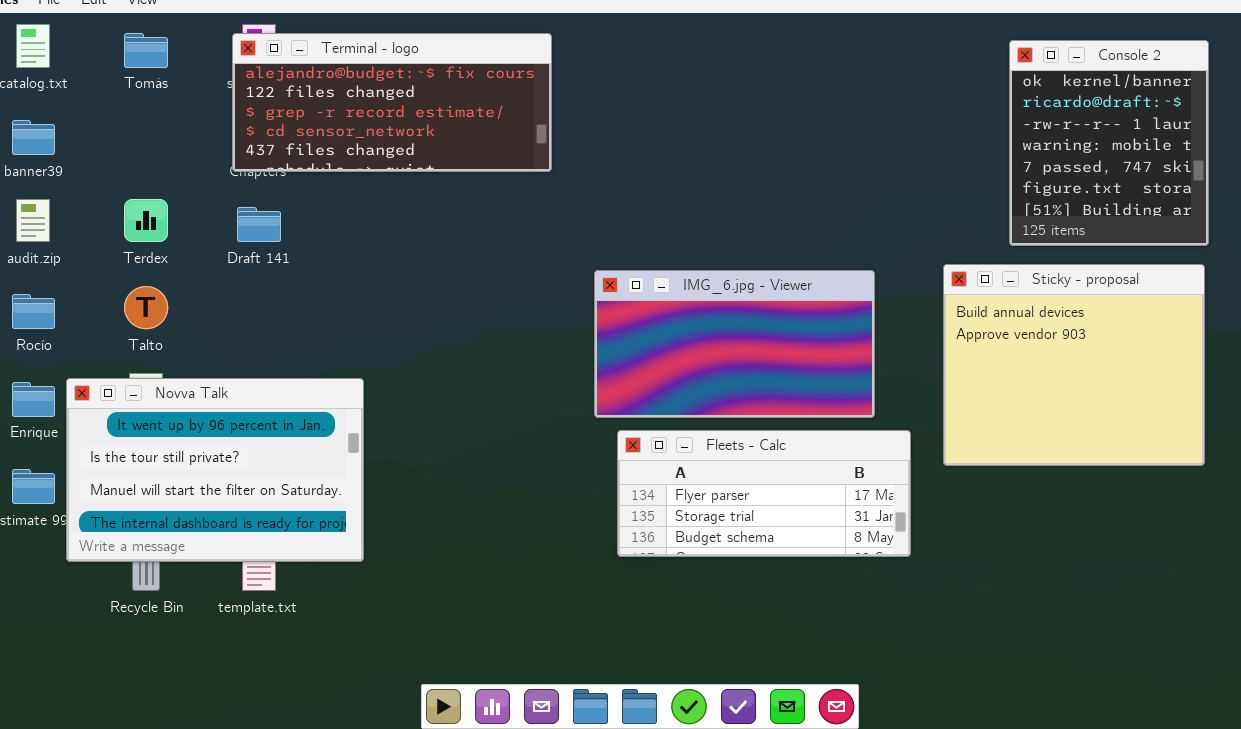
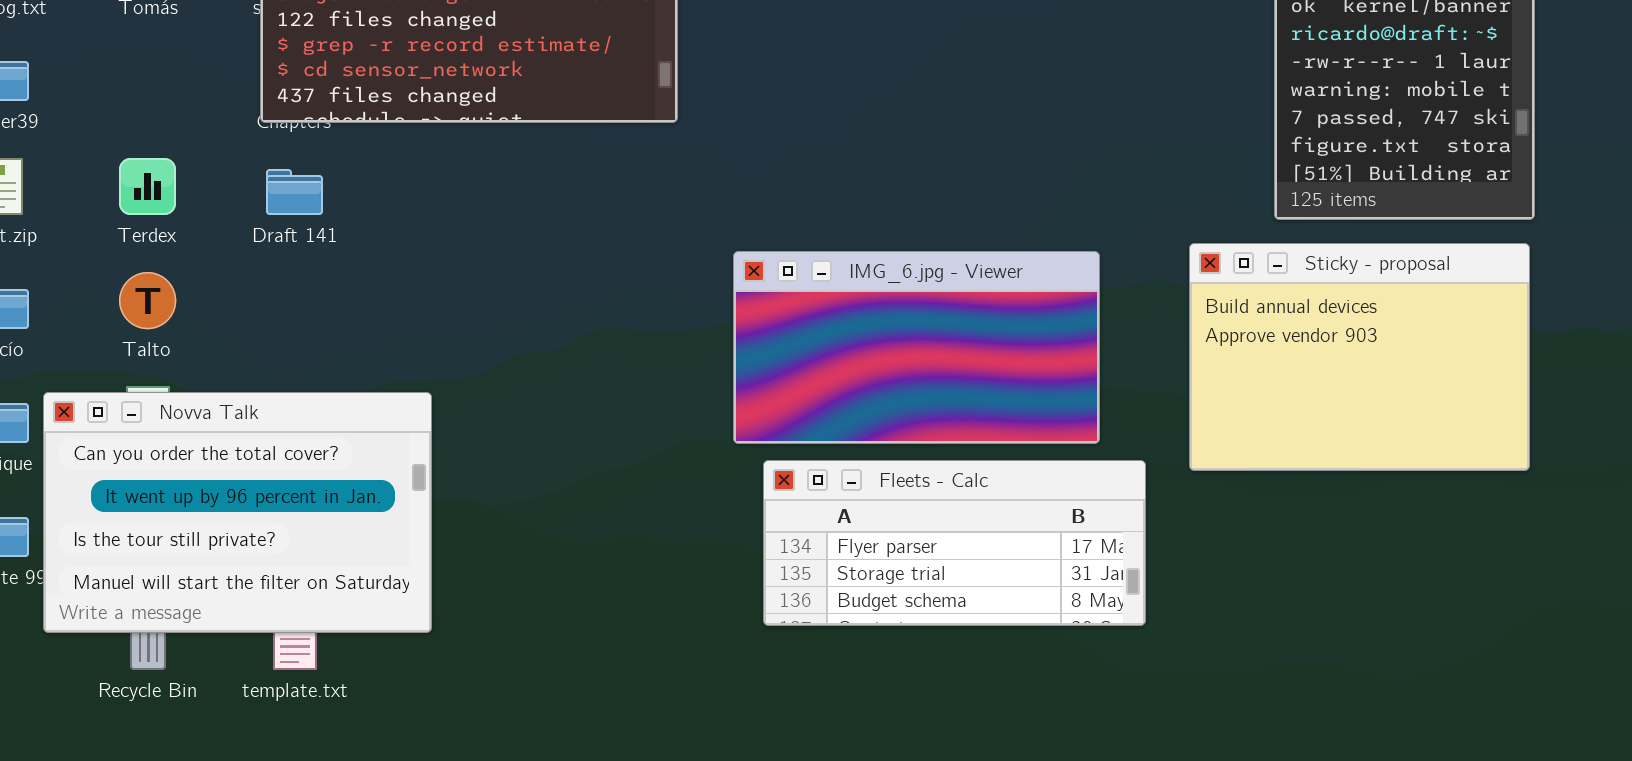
Sticky - proposal: [943,264,1205,466] -> [1189,243,1530,471], resized
Novva Talk: [66,378,364,562] -> [43,392,432,633], scrolled up 1 row

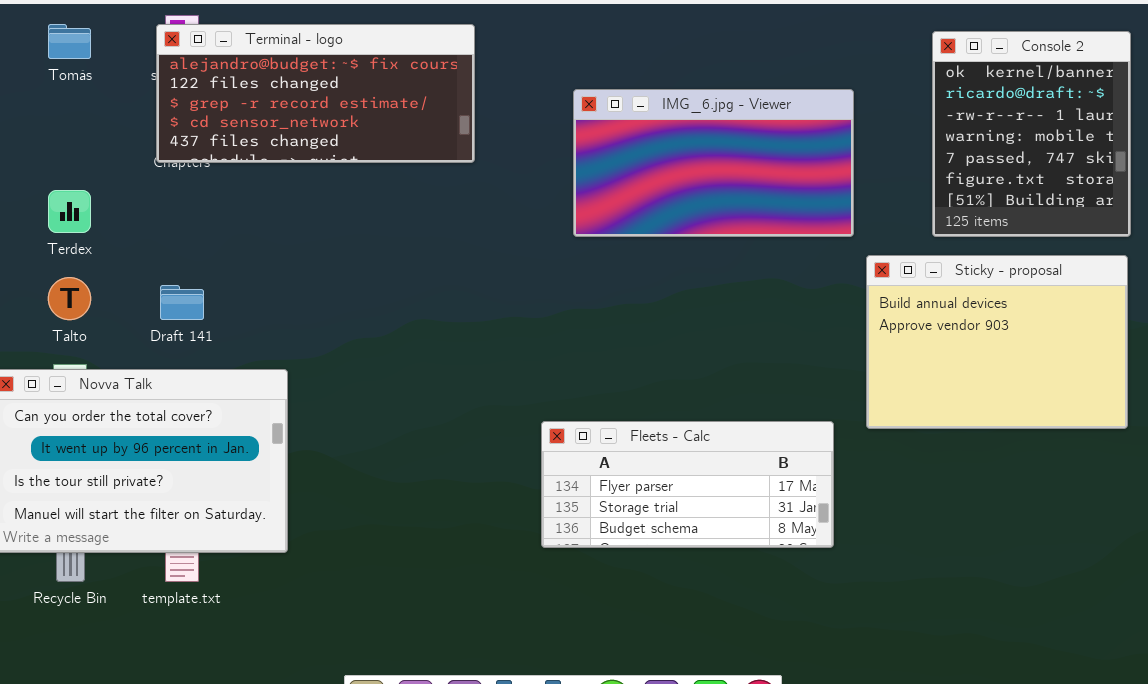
Draft 141: [266,169,323,215] -> [160,285,204,320], moved
IMG_6.jpg - Viewer: [733,251,1100,444] -> [573,89,854,237], moved

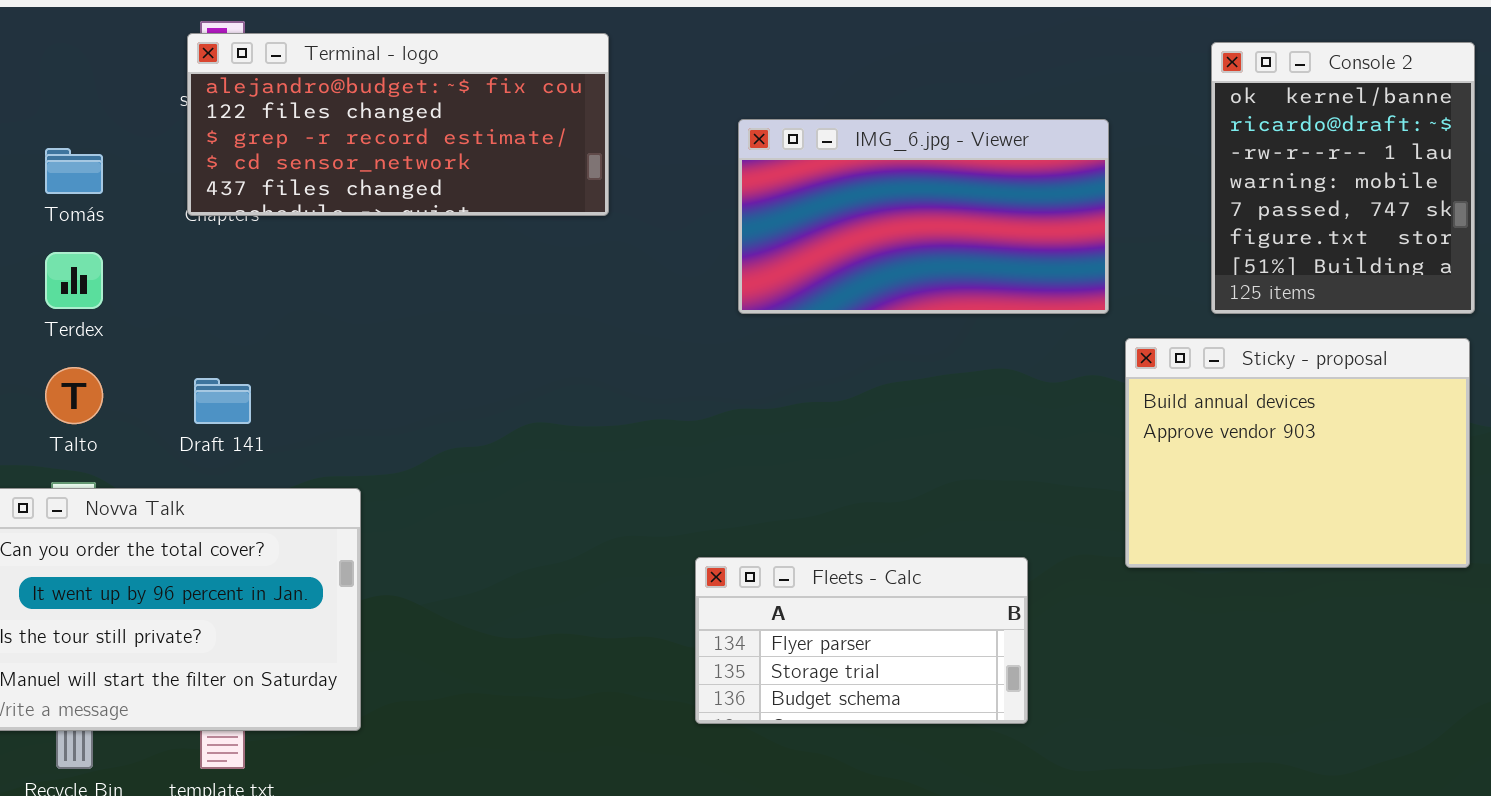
Tomás: [48,24,91,59] -> [45,148,103,194], moved
Fleets - Calc: [541,421,834,548] -> [695,557,1028,724], resized

